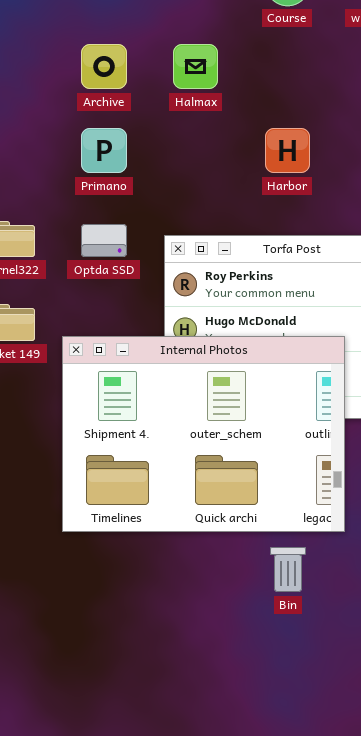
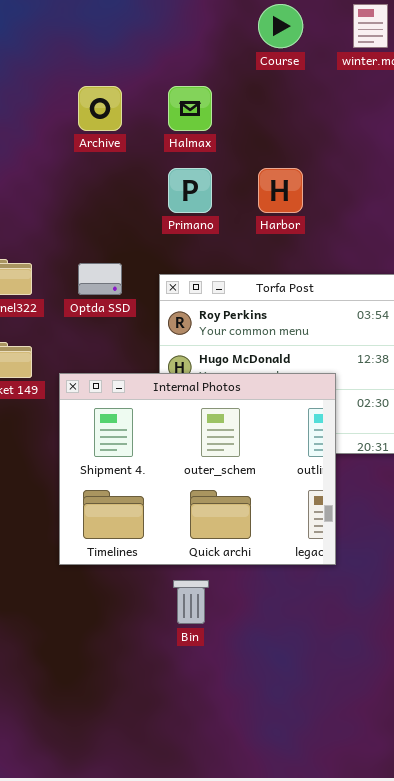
Primano: [81,128,127,173] -> [168,168,212,213], moved
Bin: [270,547,306,592] -> [173,580,209,624], moved

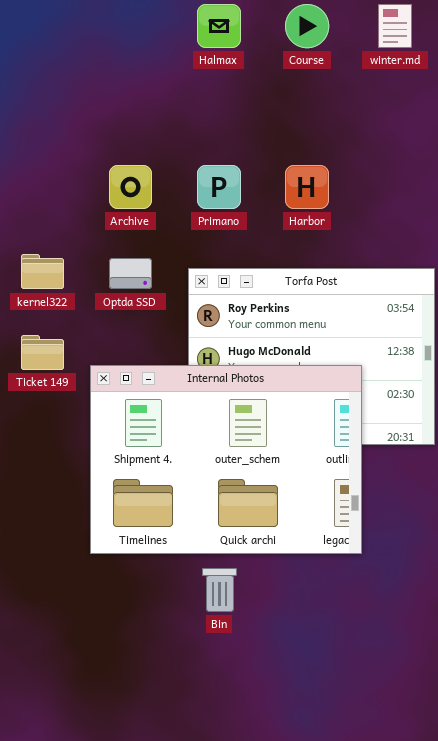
Archive: [78,86,122,131] -> [109,165,152,209], moved
Halmax: [168,86,212,131] -> [197,4,241,48], moved

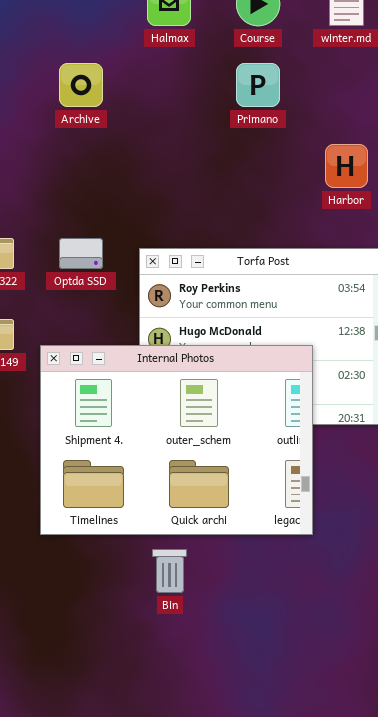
Archive: [109,165,152,209] -> [59,63,103,107], moved
Primano: [197,165,241,209] -> [236,63,280,107], moved
Harbor: [285,165,329,209] -> [325,144,368,188], moved

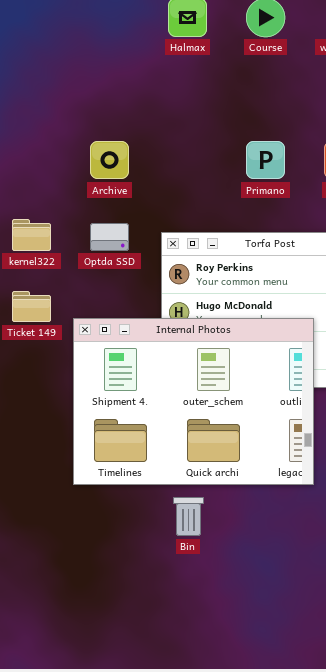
Archive: [59,63,103,107] -> [90,141,129,179], moved
Primano: [236,63,280,107] -> [246,141,285,179], moved

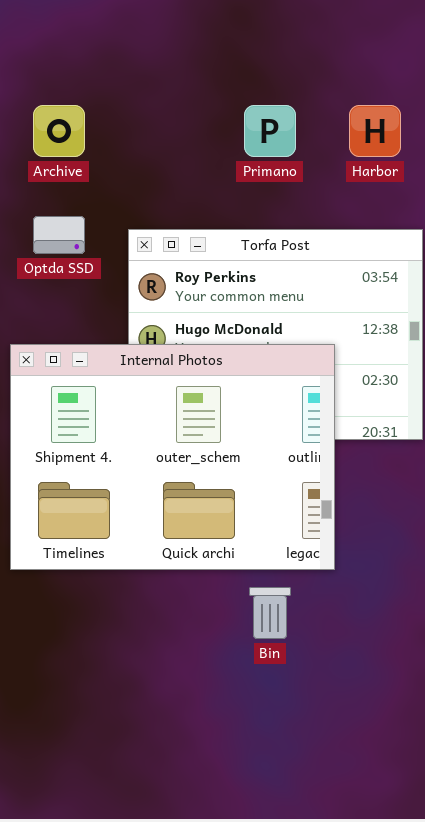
Bin: [173,497,204,536] -> [249,587,291,639], moved

